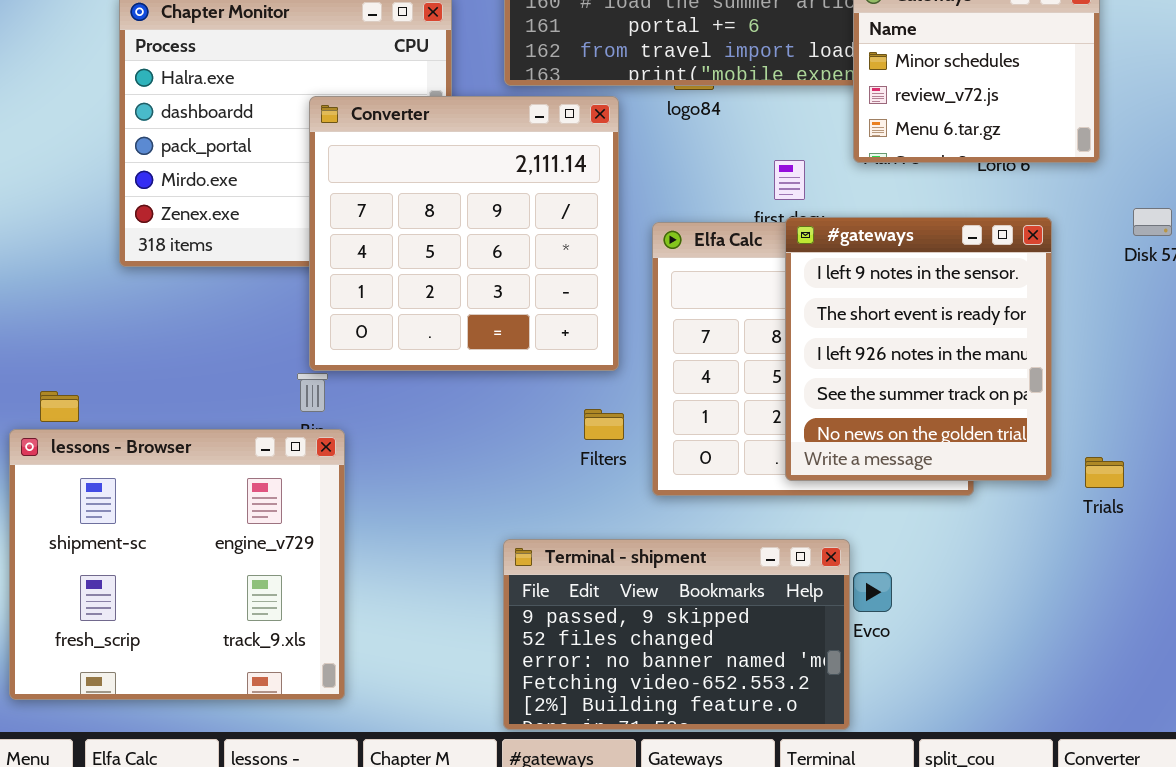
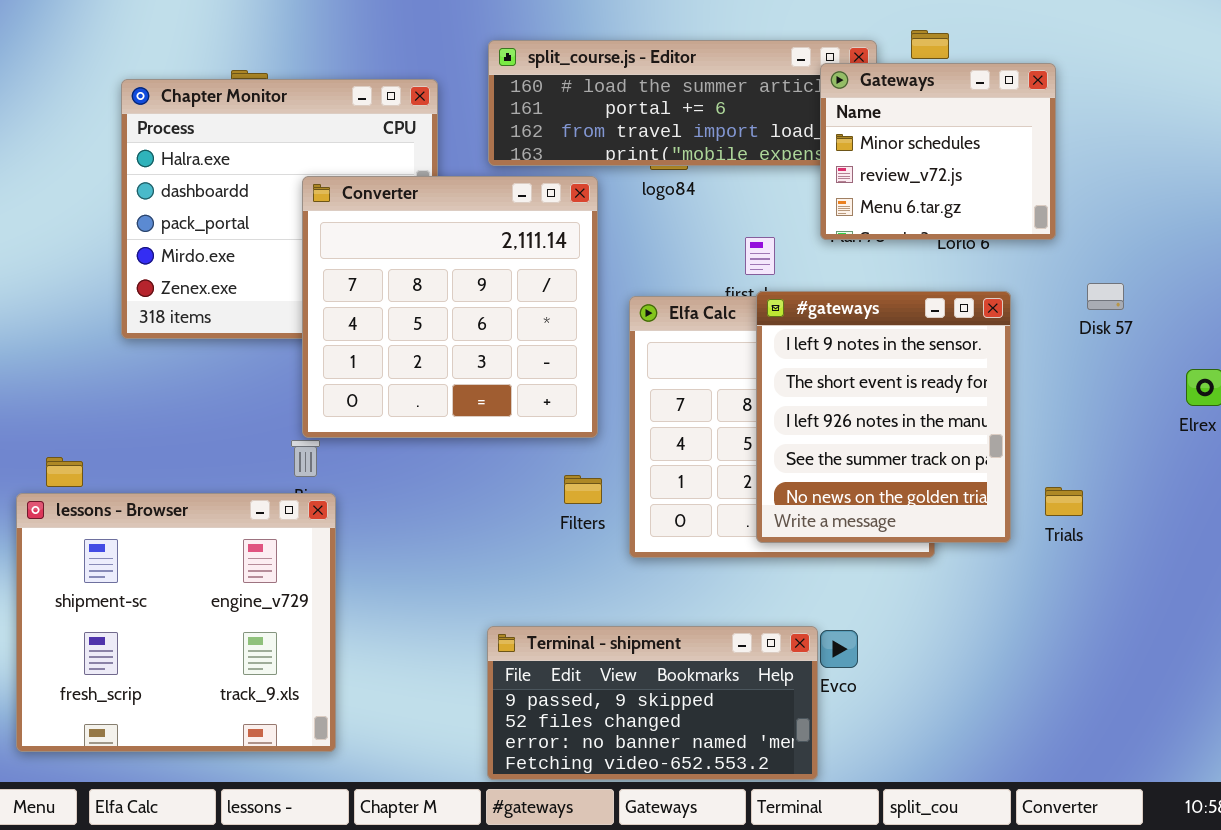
Trials: [1085,457,1124,488] -> [1045,487,1083,516], moved
Terminal - shipment: [503,539,850,730] -> [487,626,818,780], resized

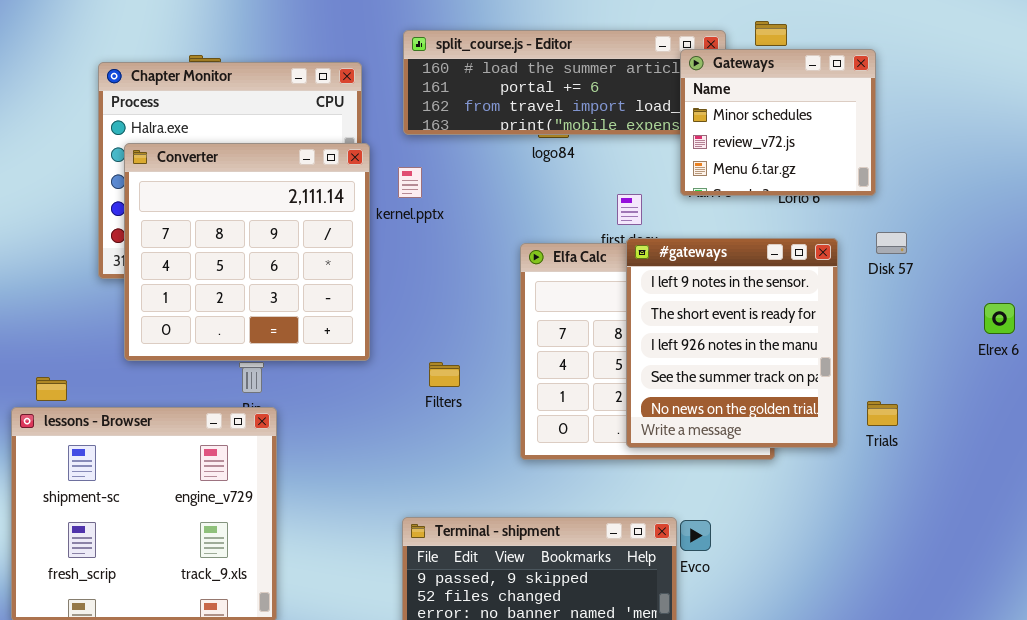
Converter: [302,176,598,438] -> [124,143,370,361], moved
Disk 57: [1087,283,1124,310] -> [876,232,907,254], moved
Filters: [564,475,602,504] -> [429,362,460,387], moved

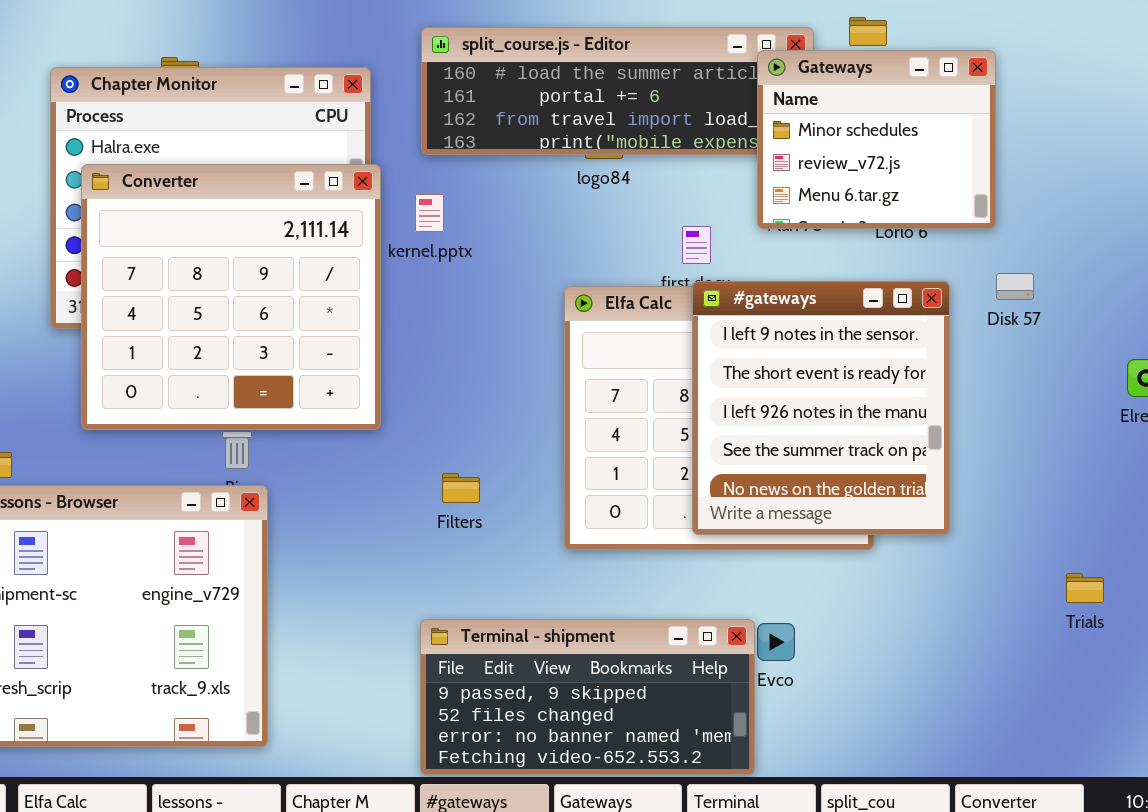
Filters: [429,362,460,387] -> [442,473,480,503], moved
Trials: [867,401,898,426] -> [1066,573,1104,603], moved

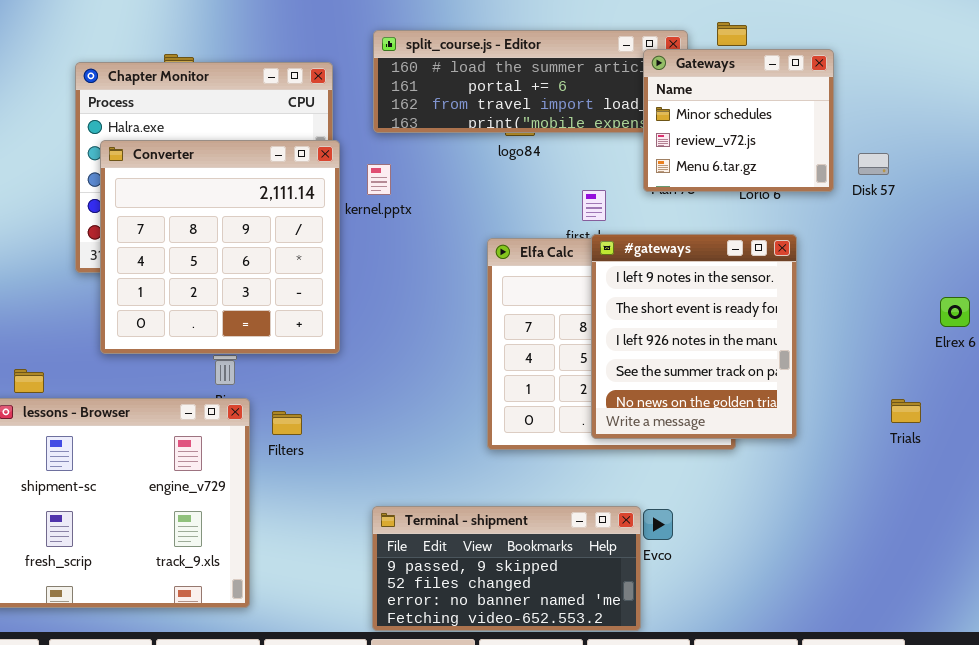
Disk 57: [996,273,1034,300] -> [858,153,889,175], moved
Filters: [442,473,480,503] -> [272,411,302,435], moved
Trials: [1066,573,1104,603] -> [891,399,921,423], moved

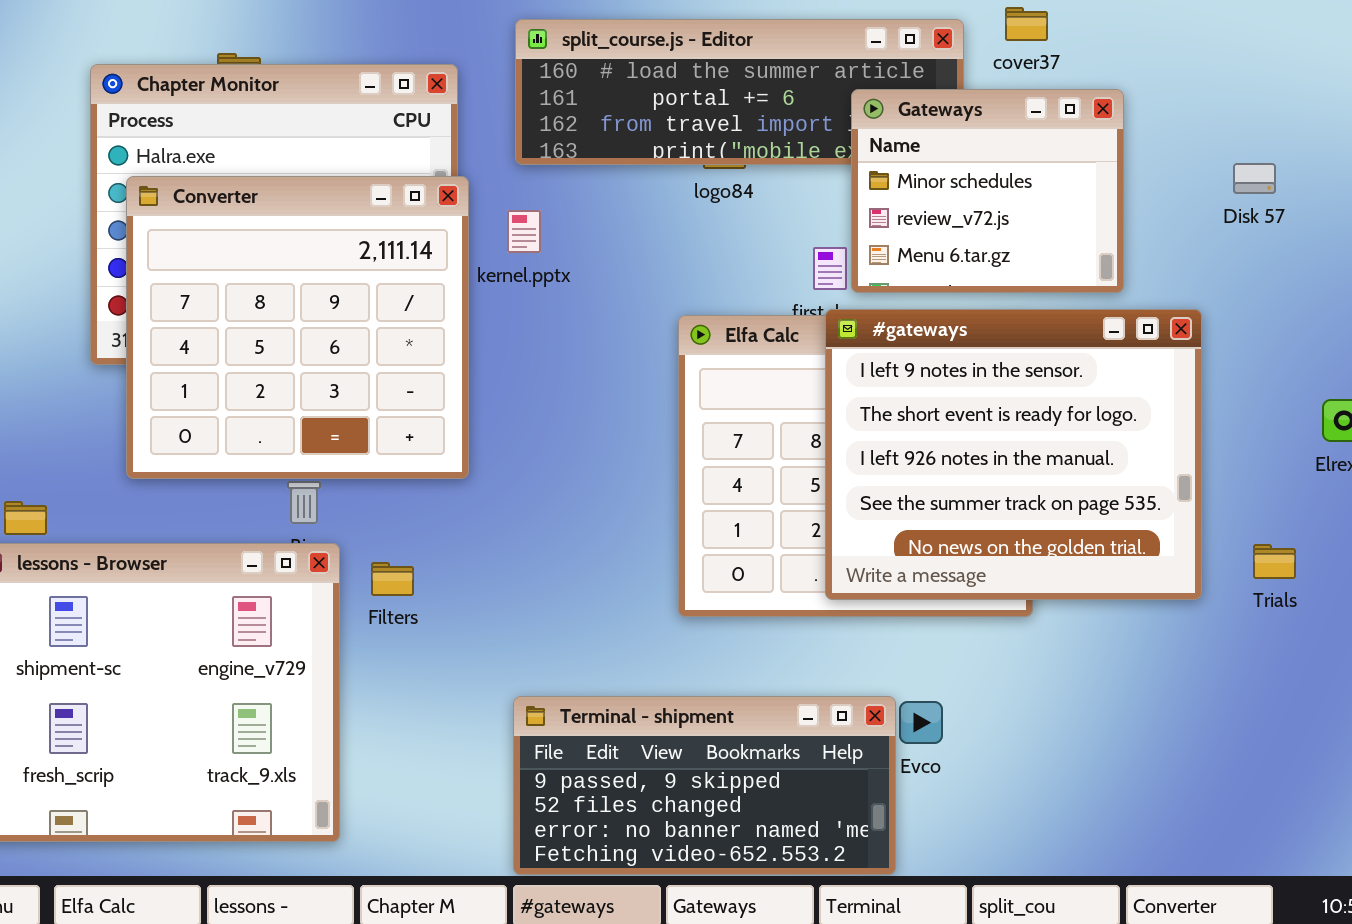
Gateways: [643,49,834,192] -> [851,89,1124,293], moved
Disk 57: [858,153,889,175] -> [1233,163,1276,194], moved
#gateways: [591,234,797,439] -> [825,309,1202,600], resized

